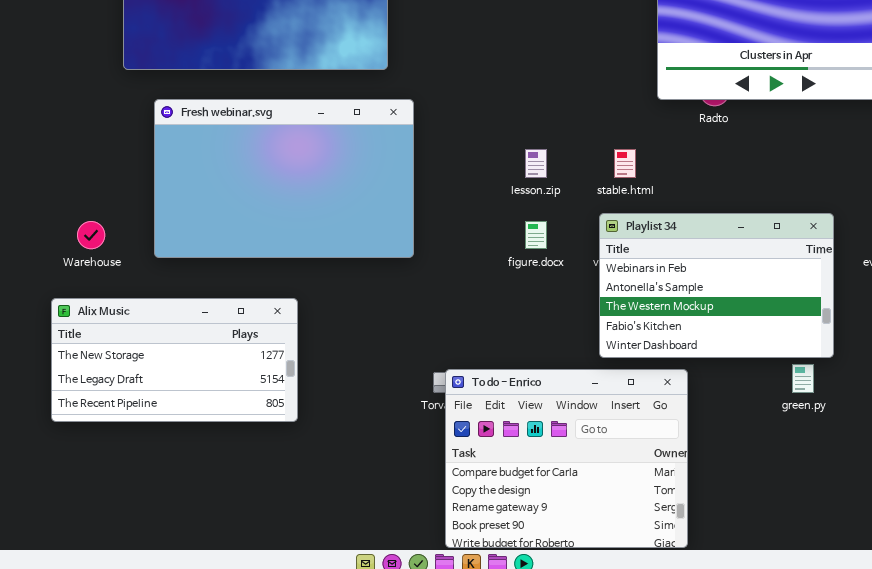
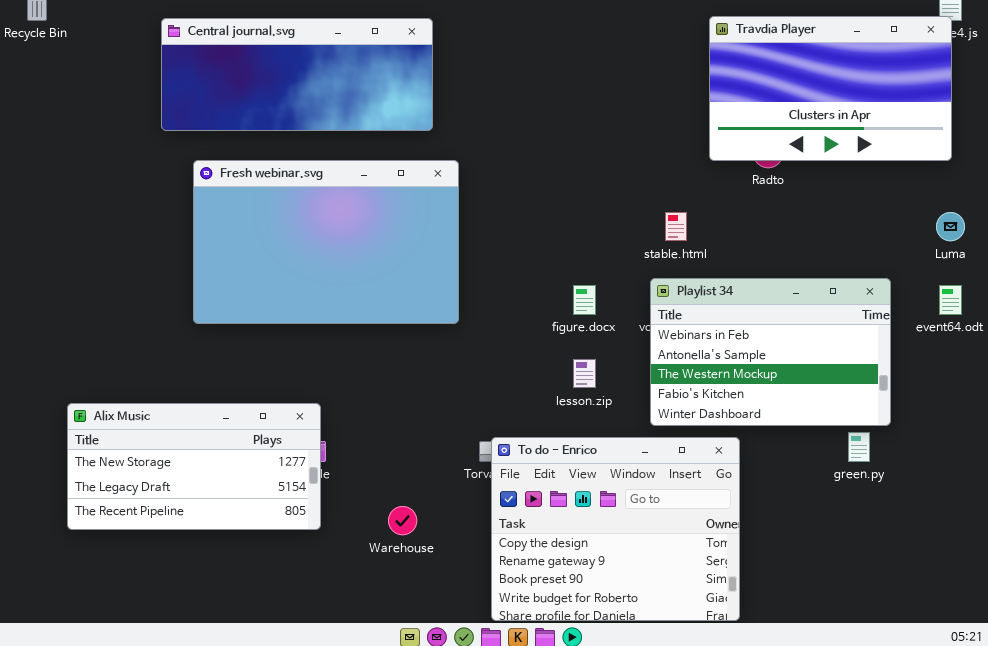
lesson.zip: [525,149,547,178] -> [573,359,596,388], moved
Warehouse: [77,221,105,249] -> [388,506,417,535], moved
Alix Music: [51,298,298,422] -> [67,403,321,530], moved
To do - Enrico: [445,369,688,548] -> [491,437,740,621], scrolled down 1 row

